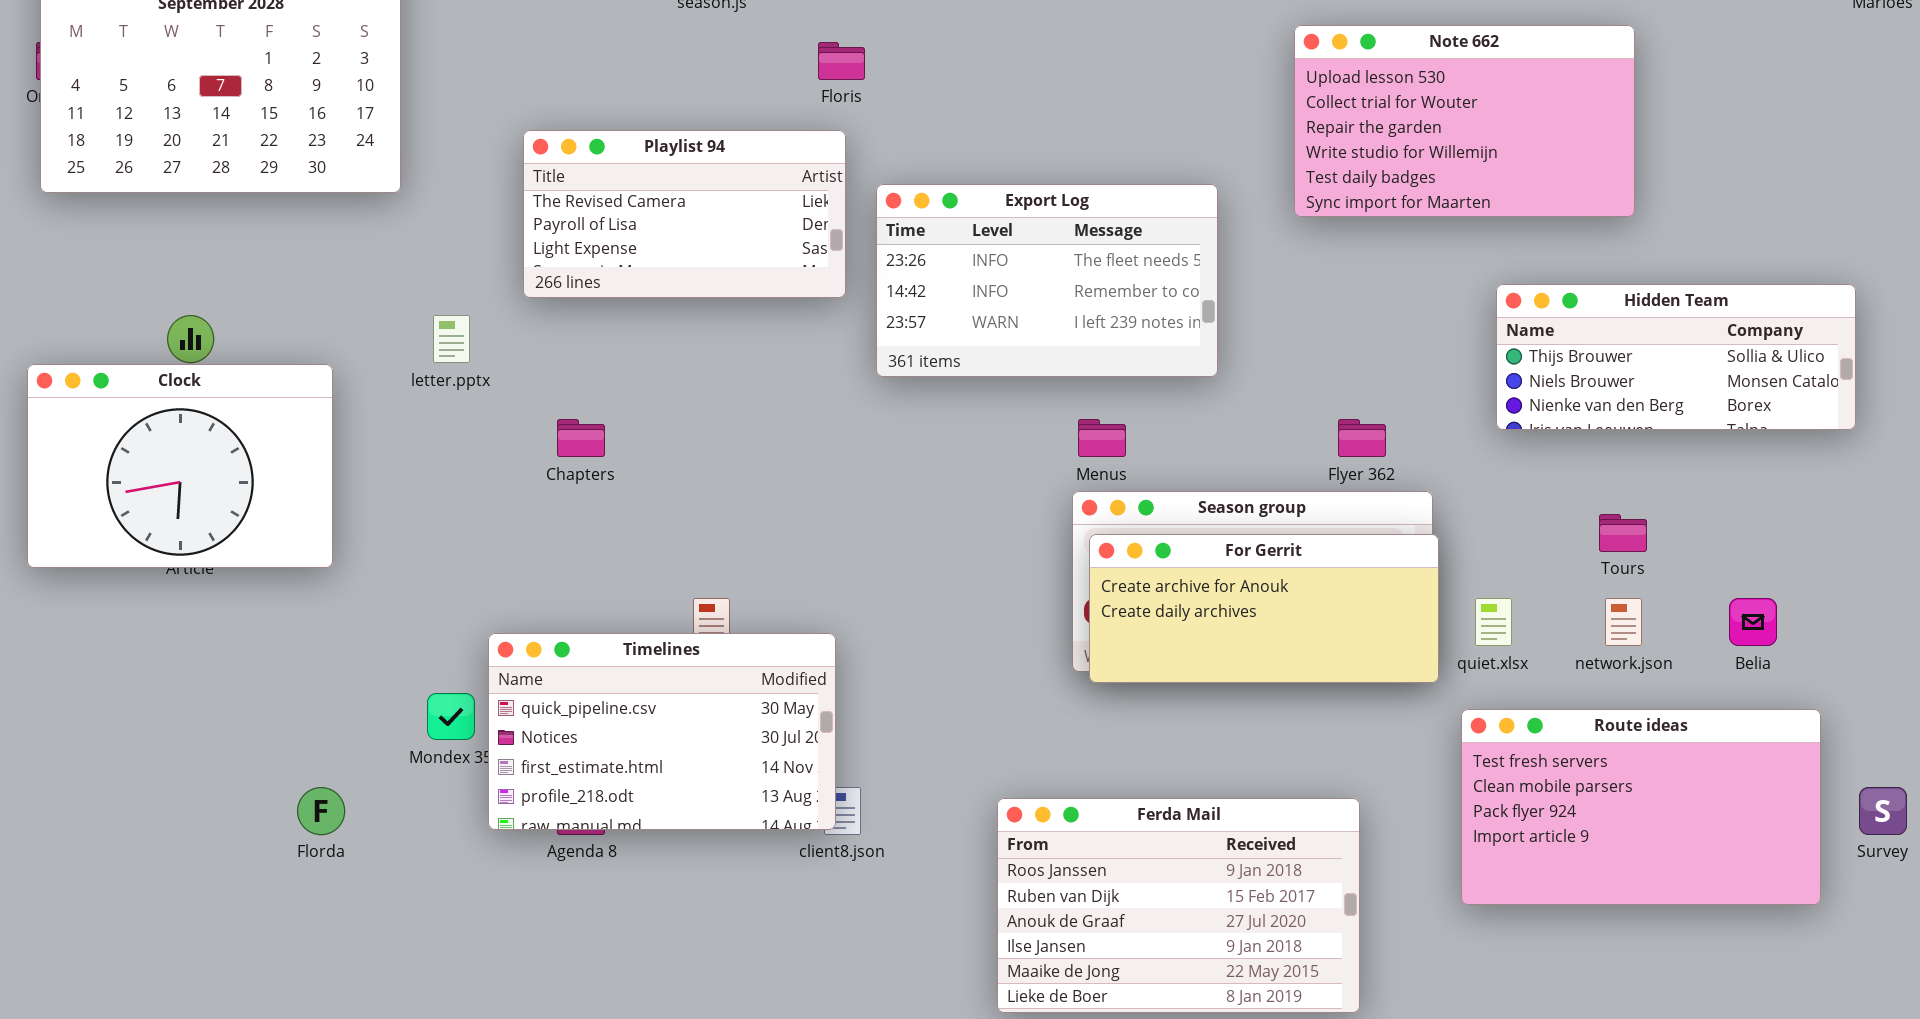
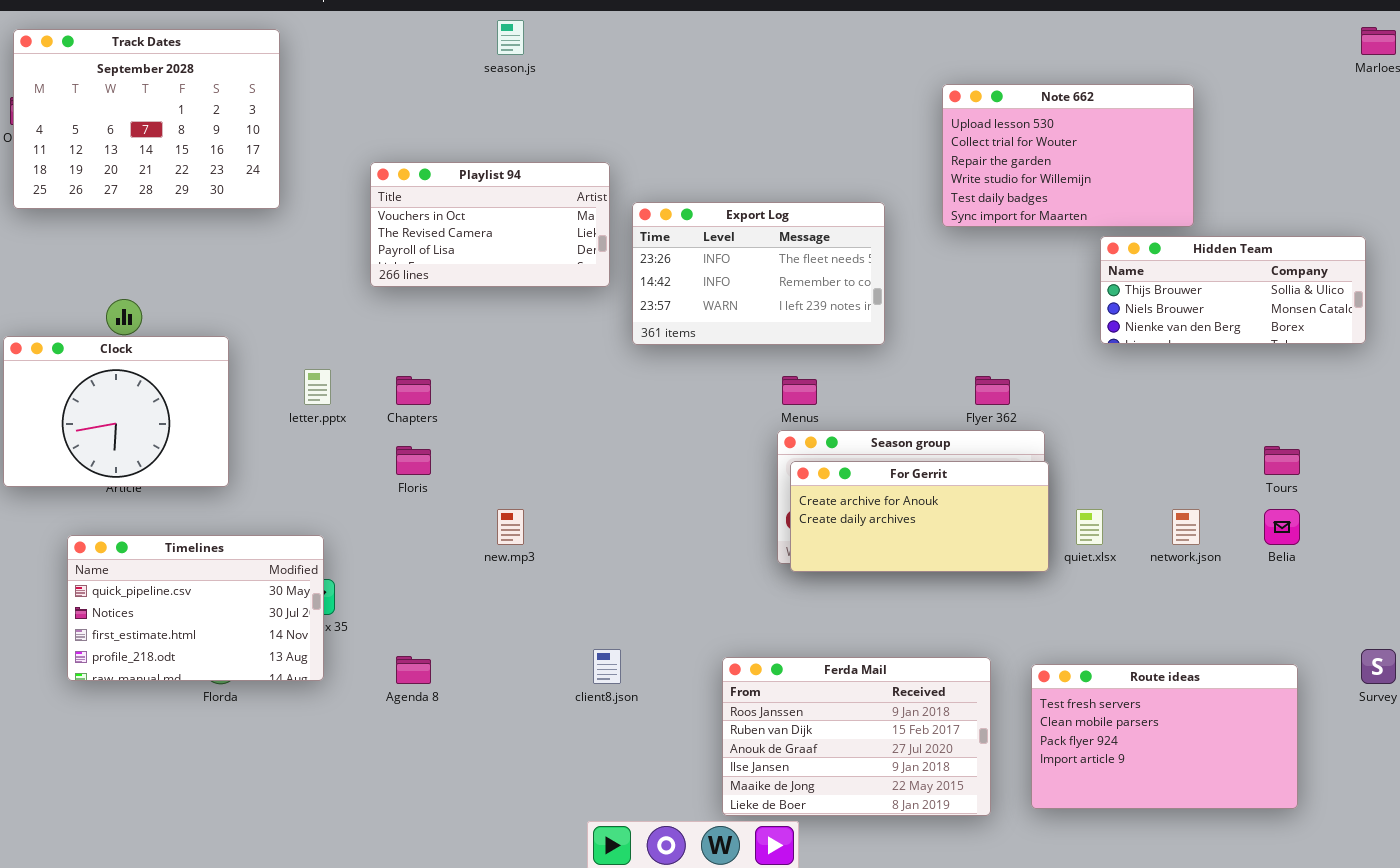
Floris: [818,42,865,80] -> [396,446,431,475], moved
Playlist 94: [523,130,846,298] -> [370,162,610,287], scrolled up 1 row
Hidden Team: [1496,284,1856,430] -> [1100,236,1366,344], moved
letter.pptx: [433,315,470,363] -> [304,369,331,405], moved
Tours: [1599,514,1647,552] -> [1264,446,1300,475], moved
Timelines: [488,633,836,830] -> [67,535,324,681], moved
Route ideas: [1461,709,1821,905] -> [1031,664,1298,809], moved

